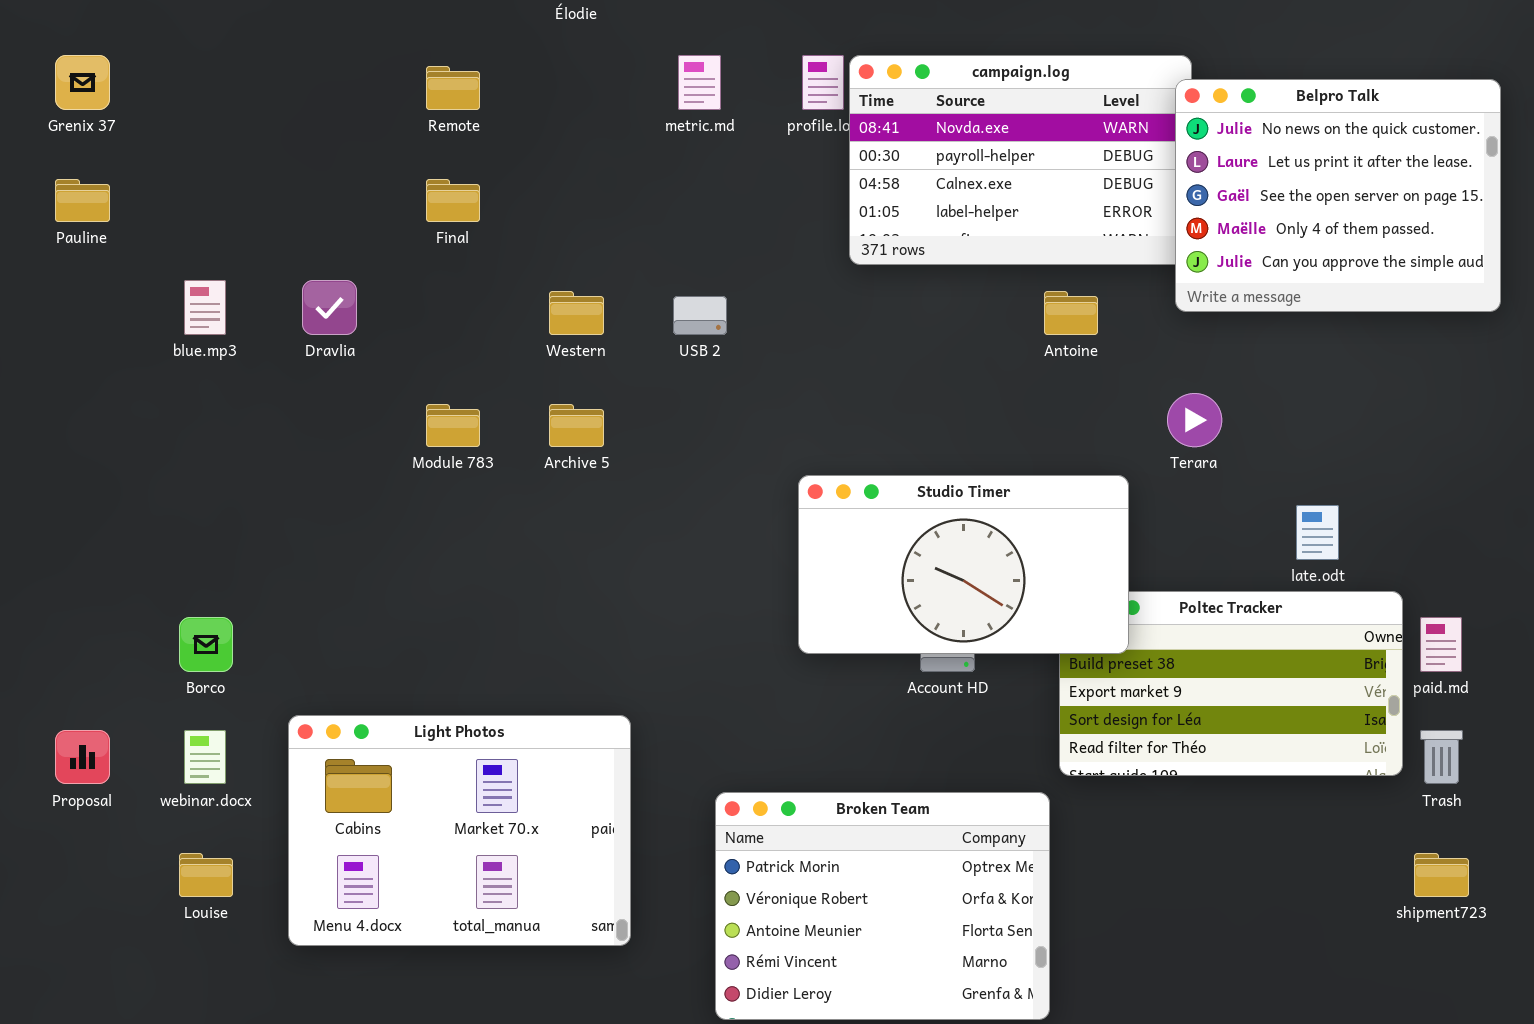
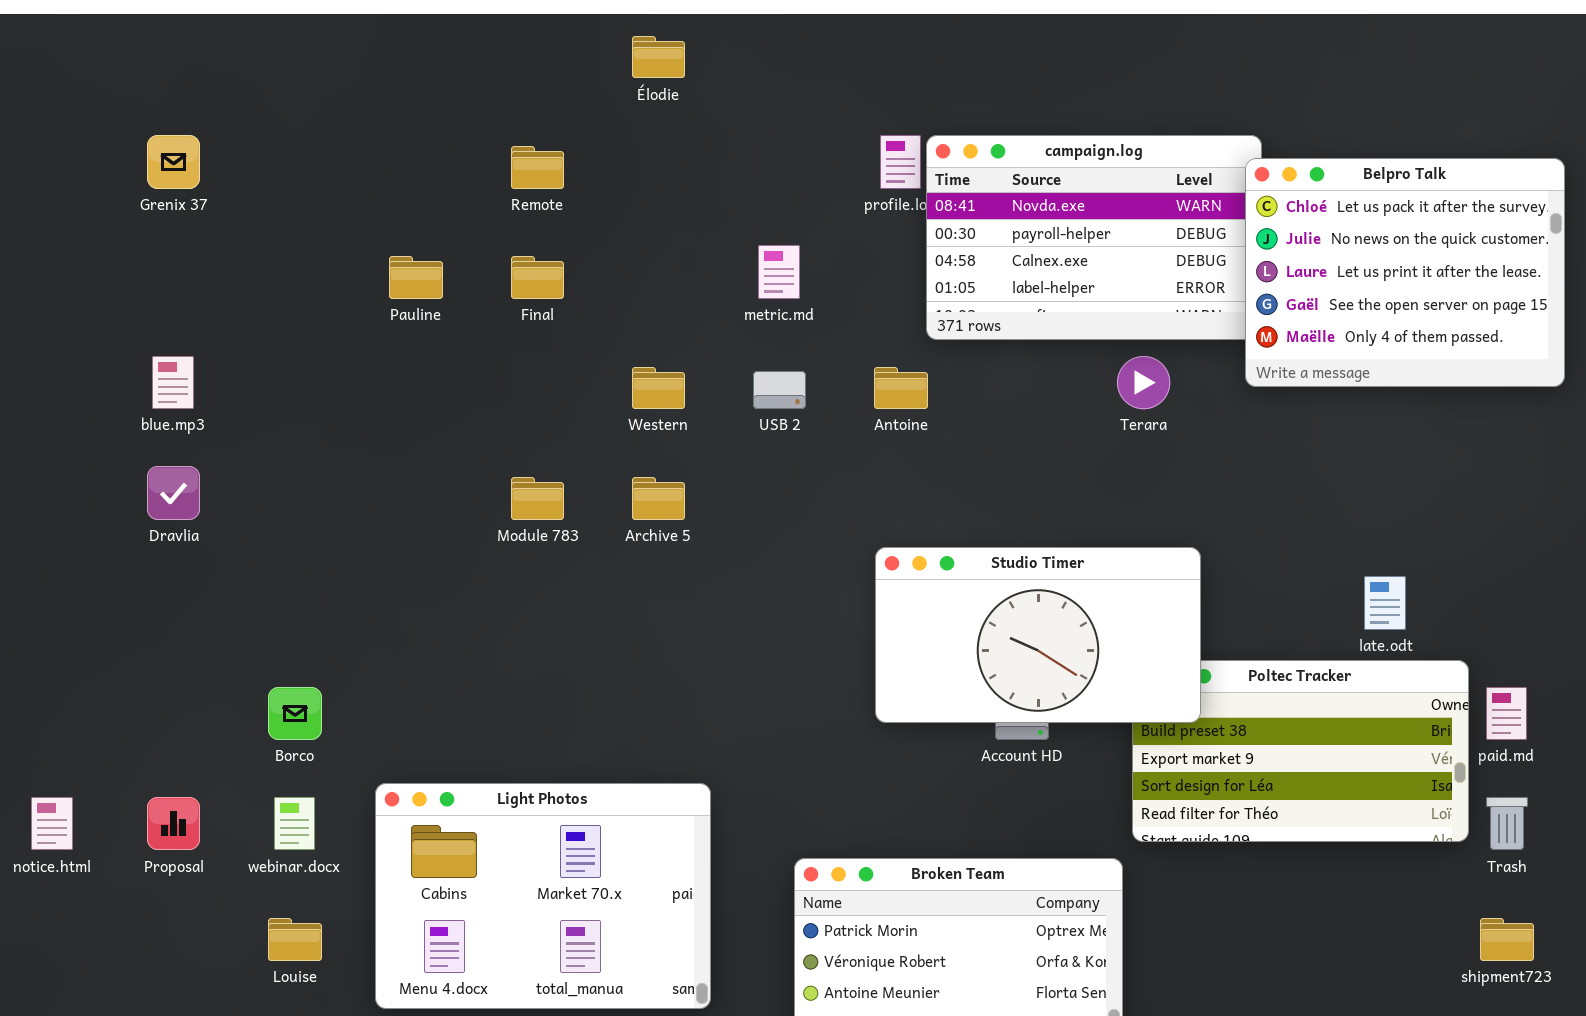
metric.md: [678,55,721,110] -> [758,245,800,299], moved
Belpro Talk: [1175,79,1501,312] -> [1245,158,1565,387], scrolled up 1 row
Pauline: [55,179,110,222] -> [389,256,443,299], moved
blue.mp3: [184,280,226,335] -> [152,356,194,409], moved
Dravlia: [302,280,357,335] -> [147,466,200,520], moved
Antoine: [1044,291,1098,335] -> [874,367,928,409], moved
Terara: [1167,393,1222,447] -> [1117,356,1170,409], moved

